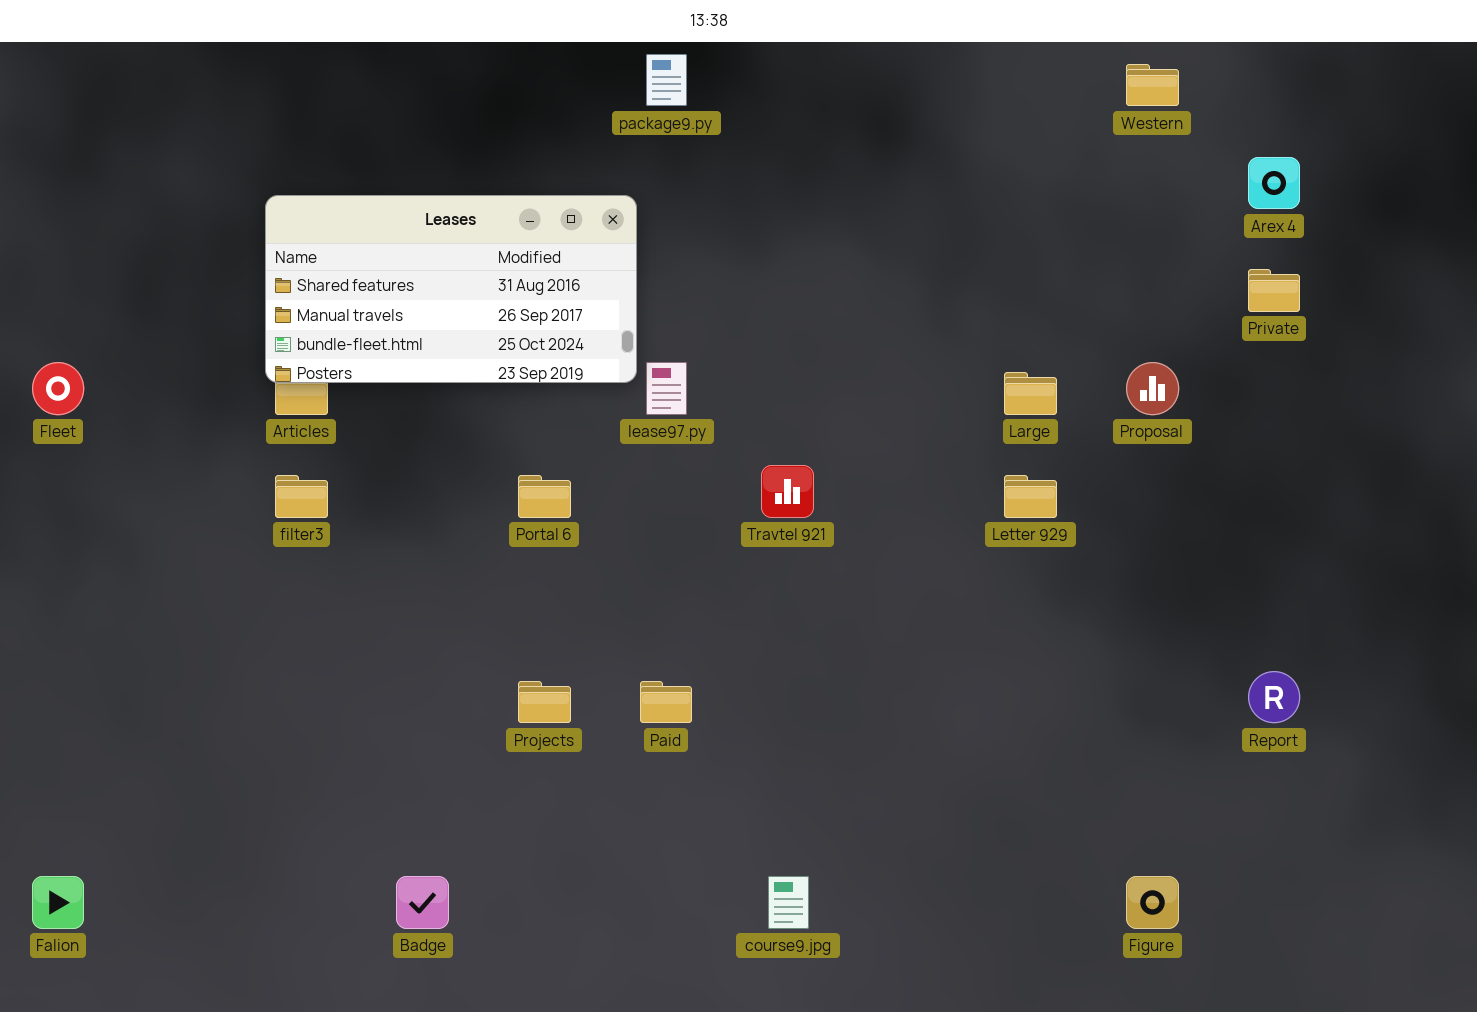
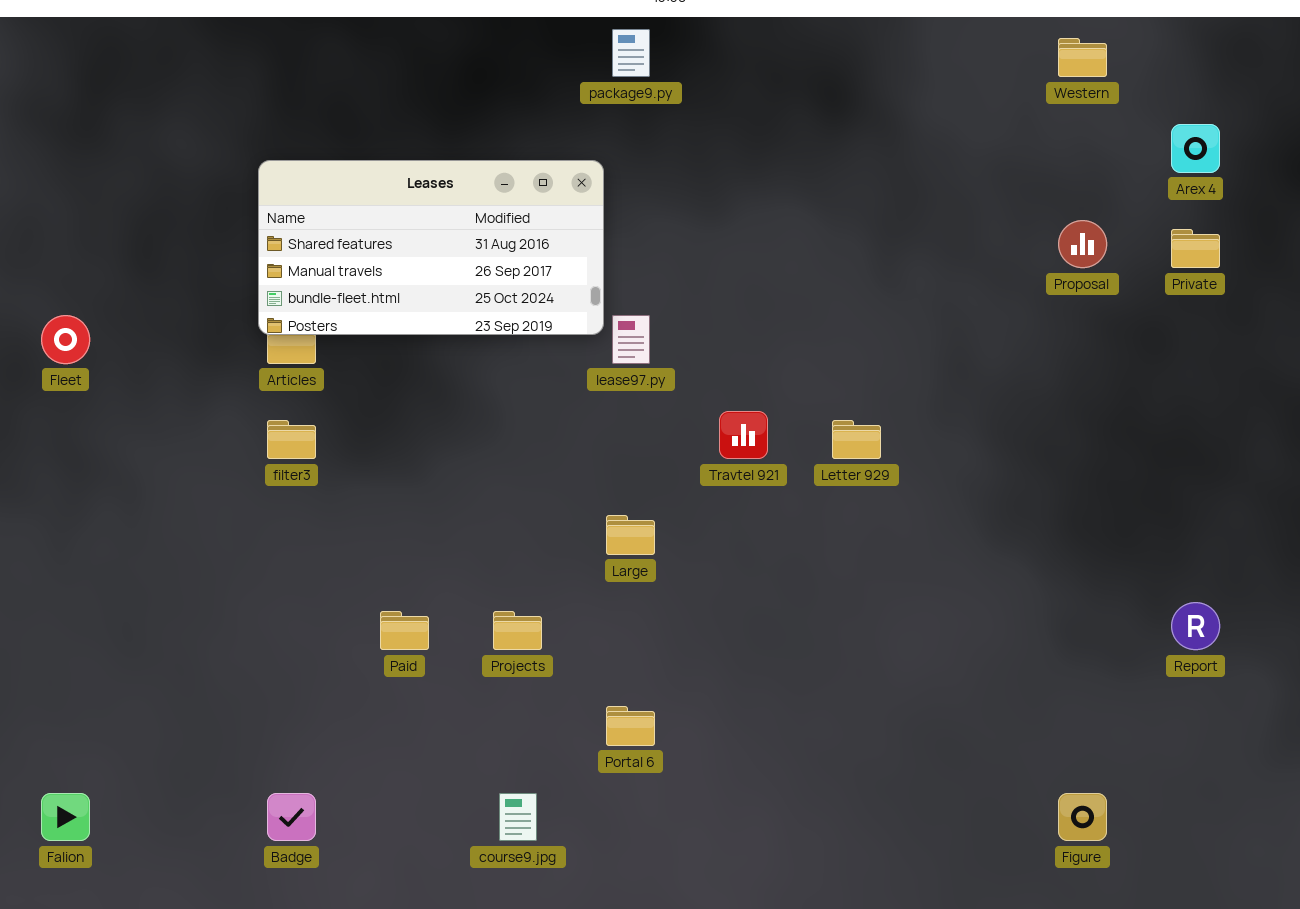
Proposal: [1126,362,1179,415] -> [1058,220,1107,268], moved
Large: [1004,372,1057,415] -> [606,515,655,555], moved
Portal 6: [518,475,571,518] -> [606,706,655,746], moved
Letter 929: [1004,475,1057,518] -> [832,420,881,459], moved
Paid: [640,681,692,723] -> [380,611,429,650], moved
Badge: [396,876,449,929] -> [267,793,316,841], moved
course9.jpg: [768,876,809,929] -> [499,793,537,841], moved

